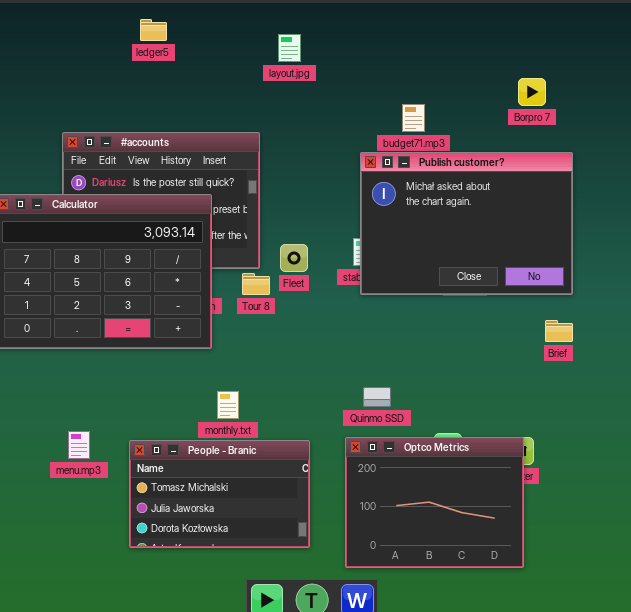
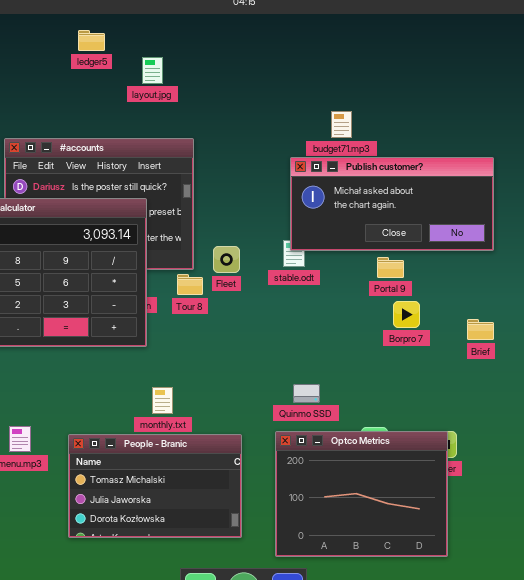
layout.jpg: [278,34,301,62] -> [142,57,163,84], moved
Borpro 7: [518,78,546,106] -> [393,301,420,328], moved
Publish customer?: [360,152,573,295] -> [290,157,494,251], resized

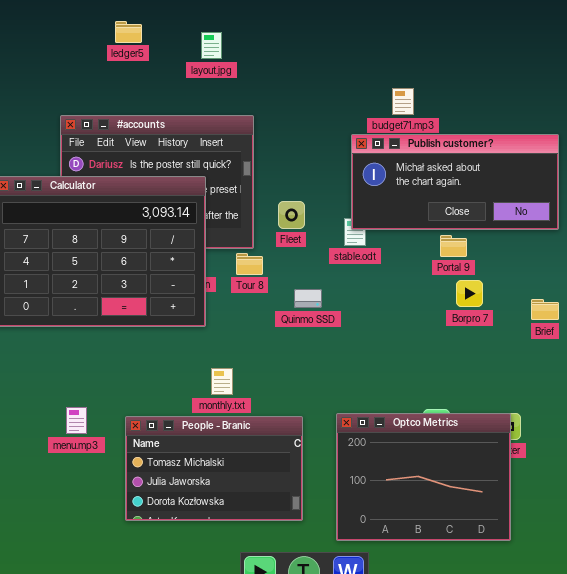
ledger5: [78,30,105,51] -> [115,21,142,43], moved
Fleet: [213,246,240,273] -> [278,201,305,229], moved
Quinmo SSD: [293,384,320,403] -> [294,289,322,308], moved

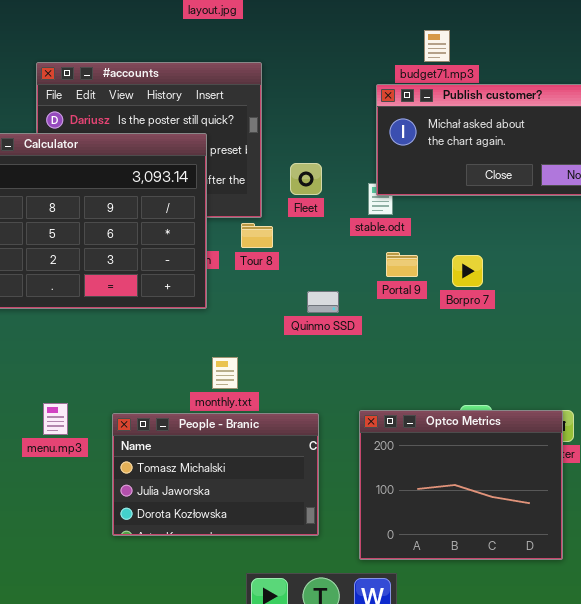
Portal 9: [440,235,467,257] -> [386,252,418,277], moved
Borpro 7: [456,280,483,307] -> [452,255,483,287], moved
Quinmo SSD: [294,289,322,308] -> [307,291,339,313], moved

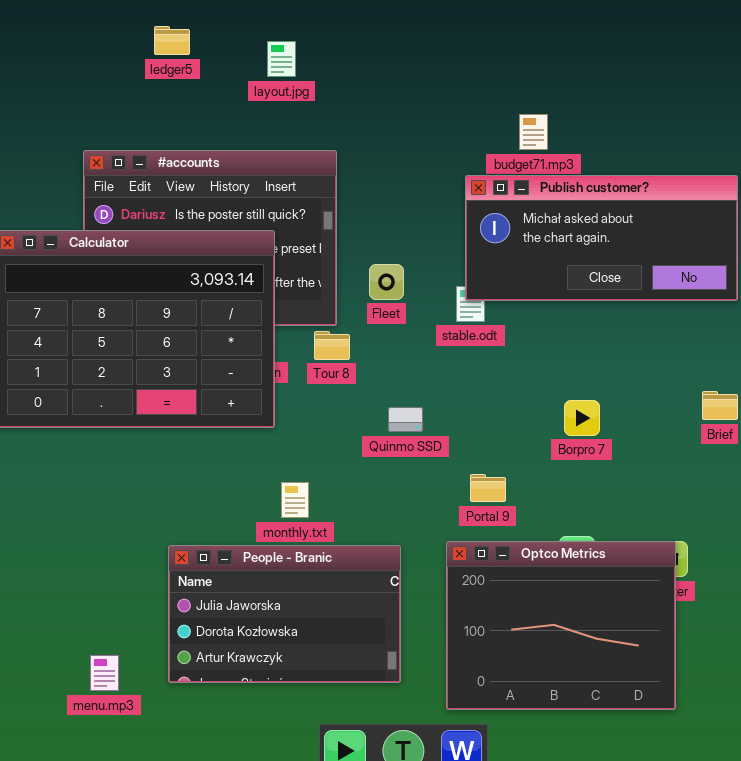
Portal 9: [386,252,418,277] -> [470,474,506,502], moved
Borpro 7: [452,255,483,287] -> [564,400,600,436], moved
menu.mp3: [43,403,68,435] -> [90,655,119,691], moved
People - Branic: [112,413,319,536] -> [168,545,401,683], scrolled down 1 row

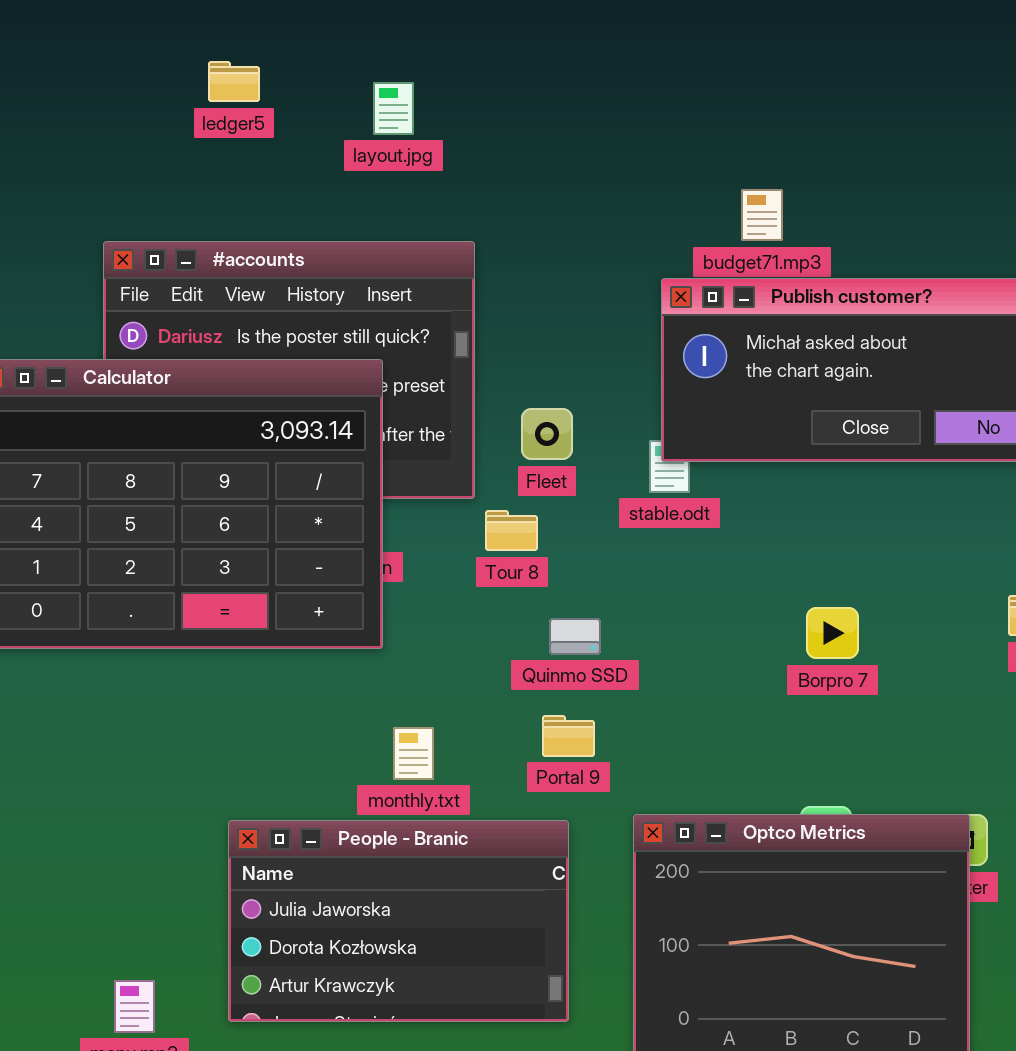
Tour 8: [314,331,350,360] -> [485,510,538,551], moved
Portal 9: [470,474,506,502] -> [542,715,595,757], moved

